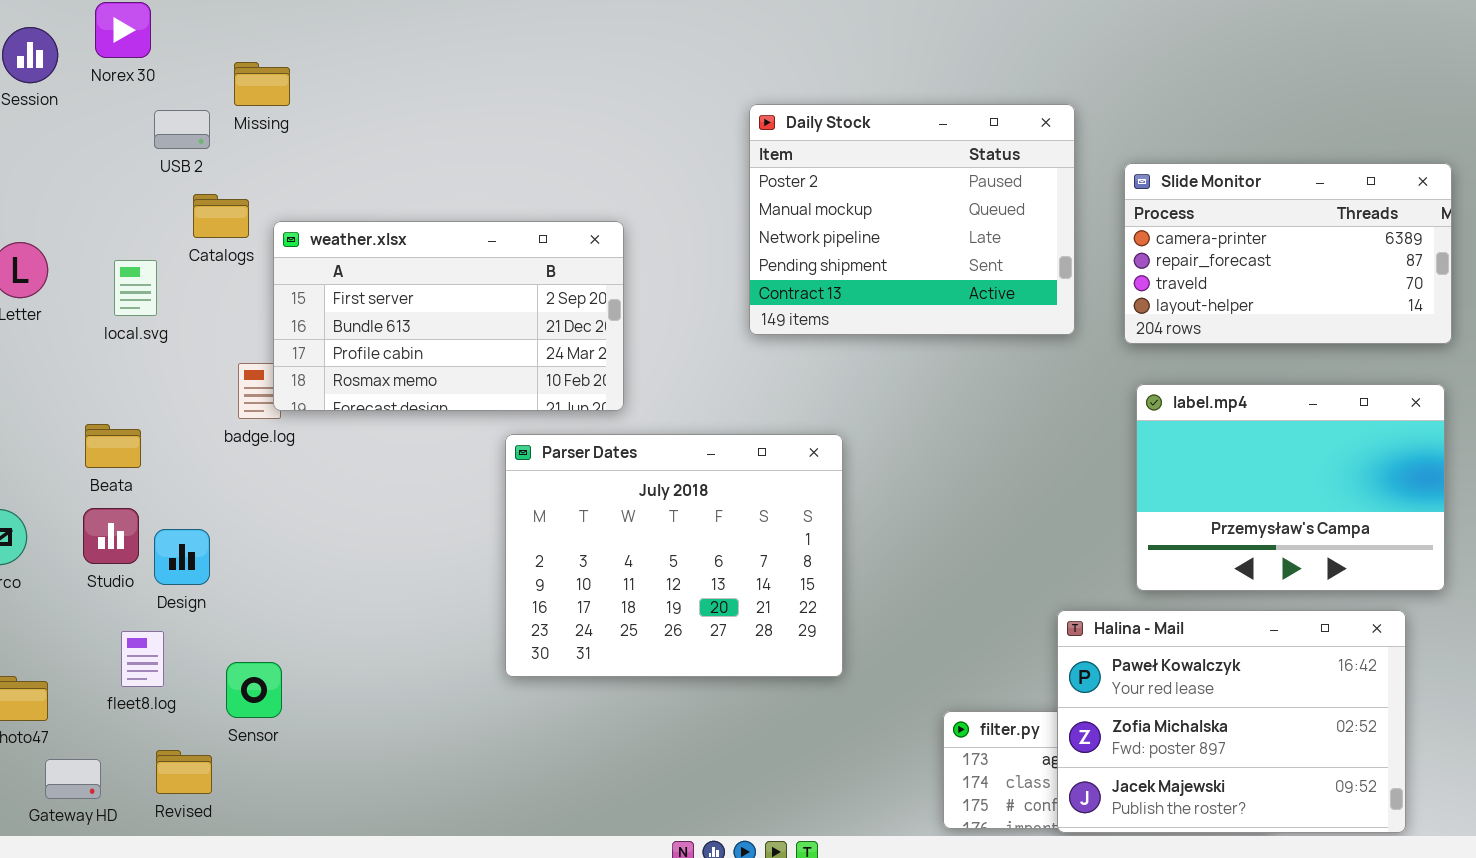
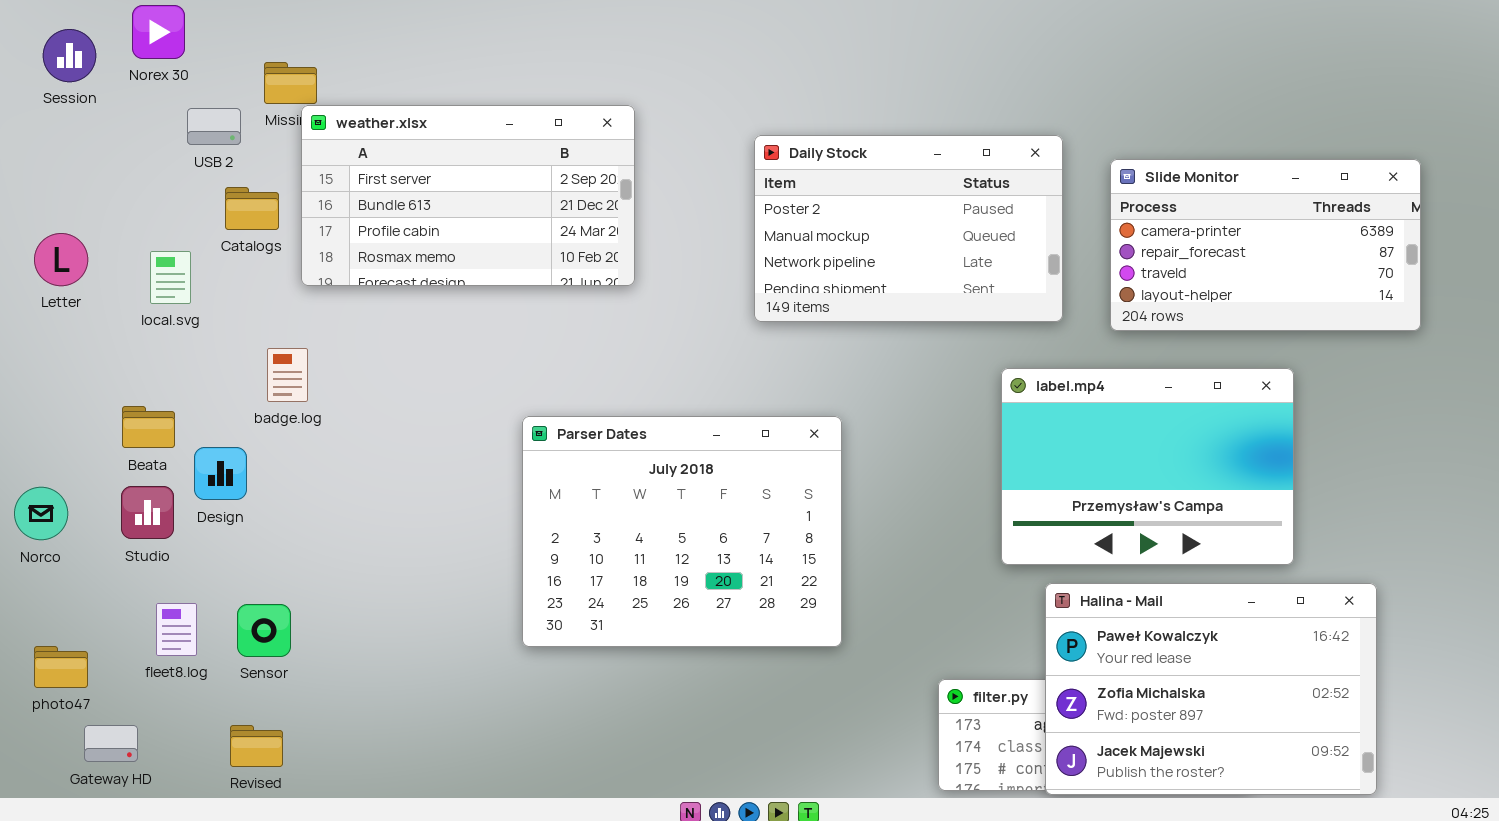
Daily Stock: [749,104,1075,335] -> [754,135,1063,322], resized
weather.xlsx: [273,221,624,411] -> [301,105,635,286], moved
label.mp4: [1136,384,1445,591] -> [1001,368,1294,565], moved
Design: [154,529,210,585] -> [194,447,247,500], moved
Sensor: [226,662,282,718] -> [237,604,291,657], moved
Revised: [156,750,212,794] -> [230,725,283,767], moved

